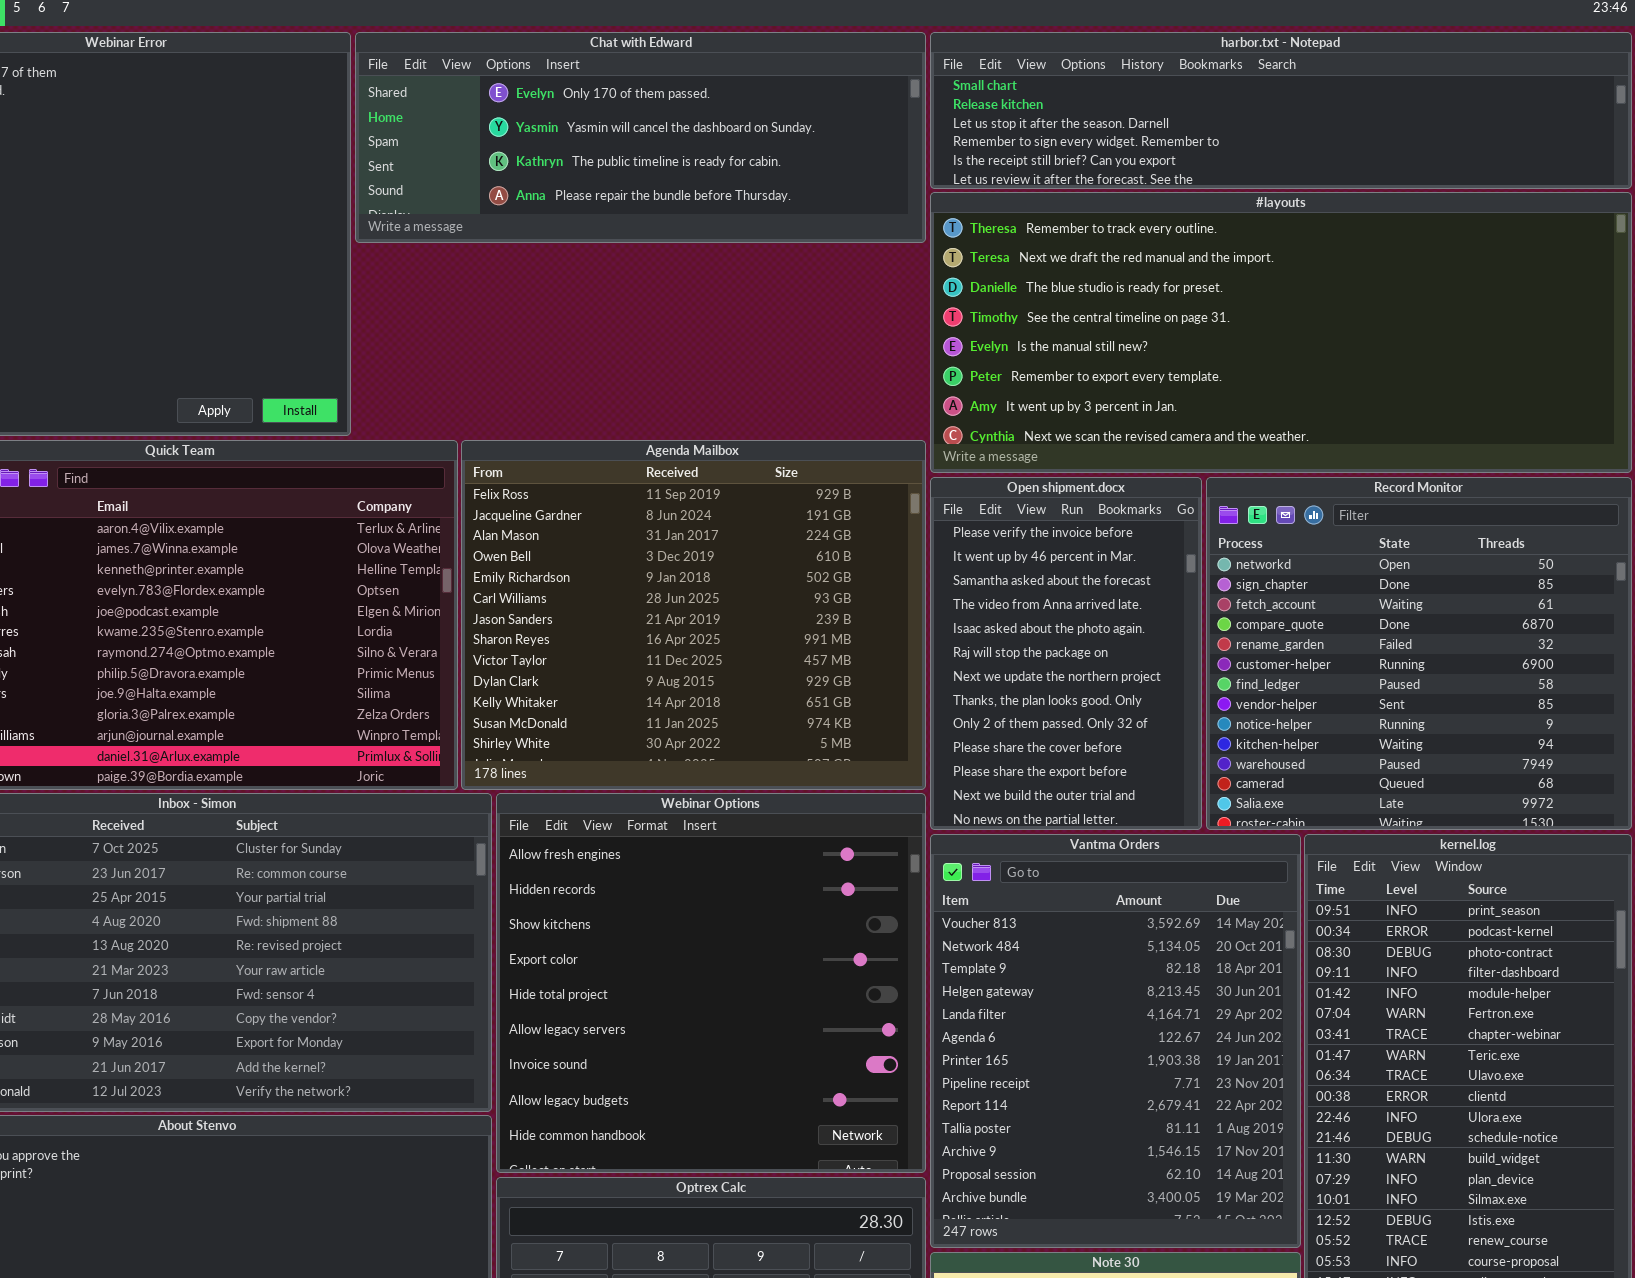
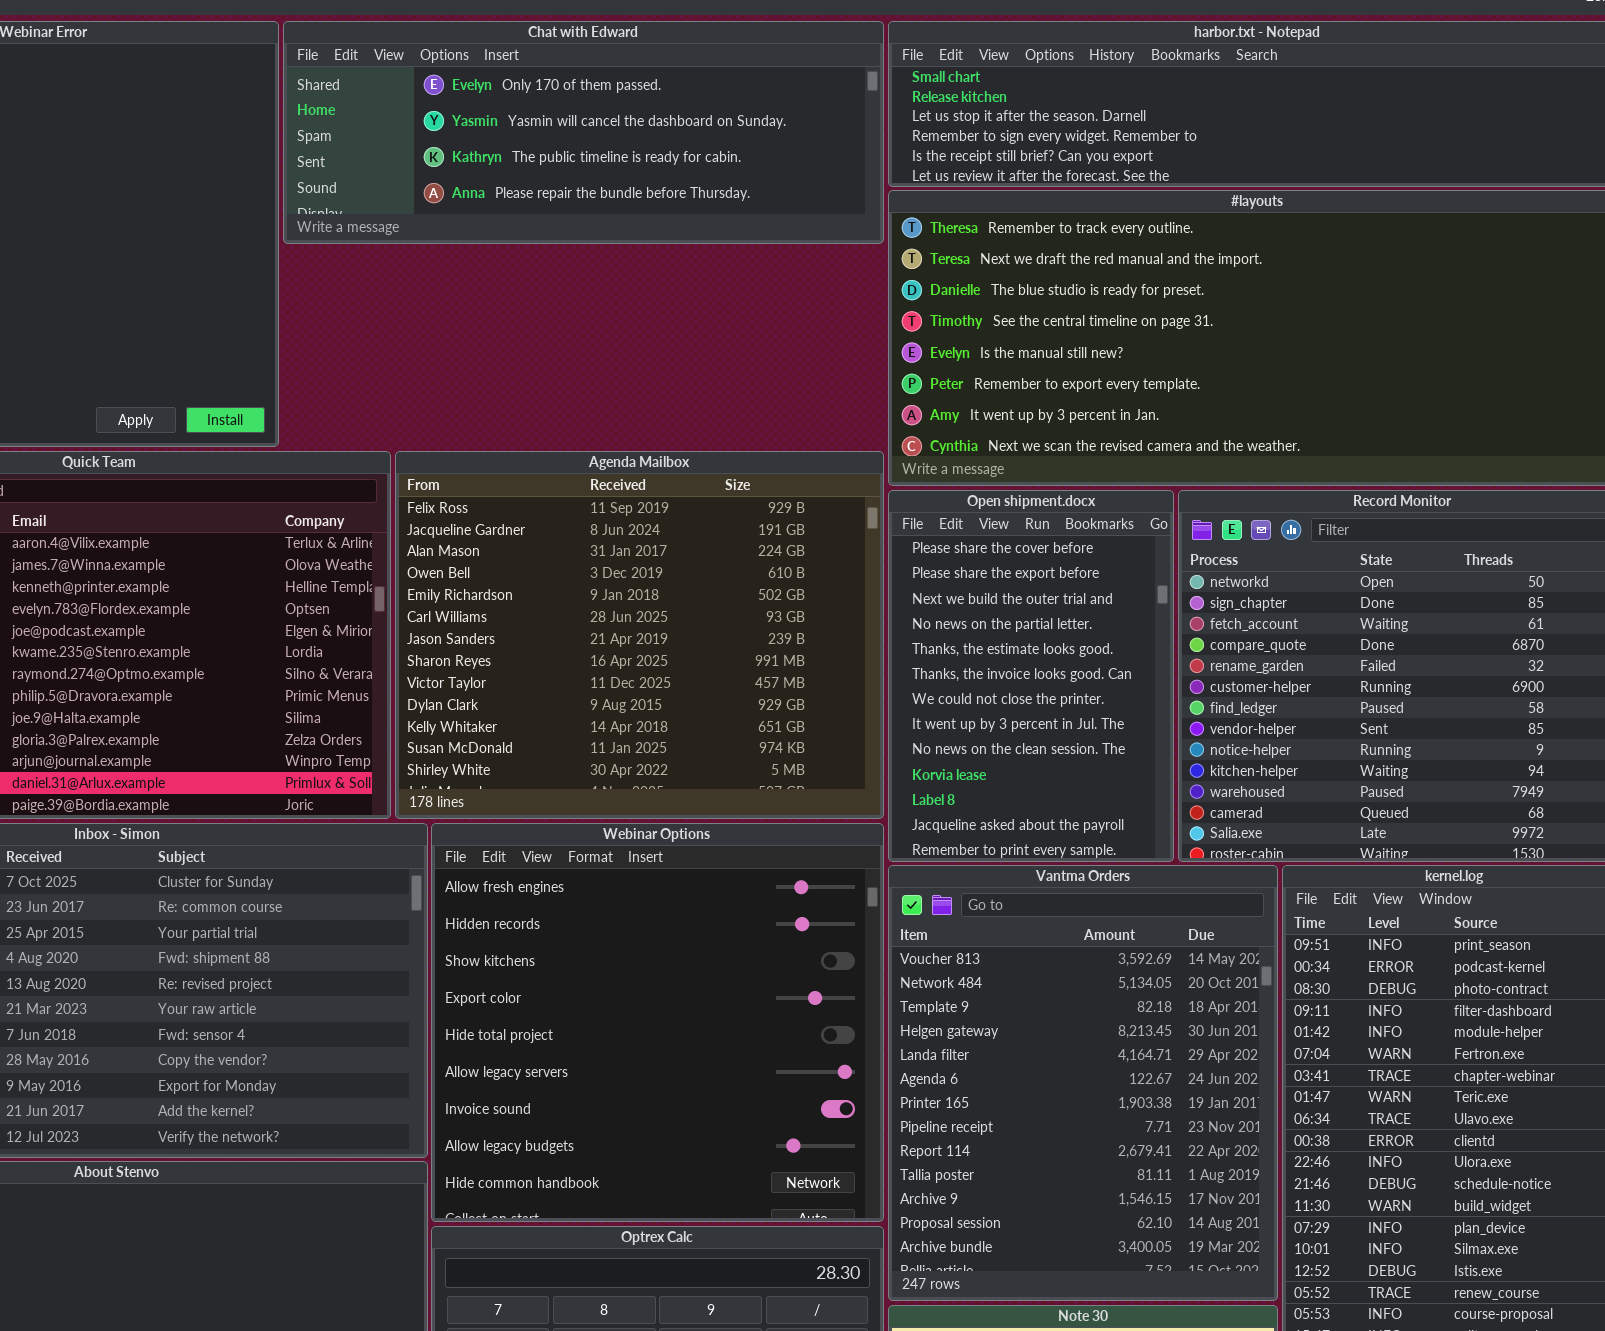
Open shipment.docx: [930,477,1202,830] -> [888,490,1174,862], scrolled down 9 rows

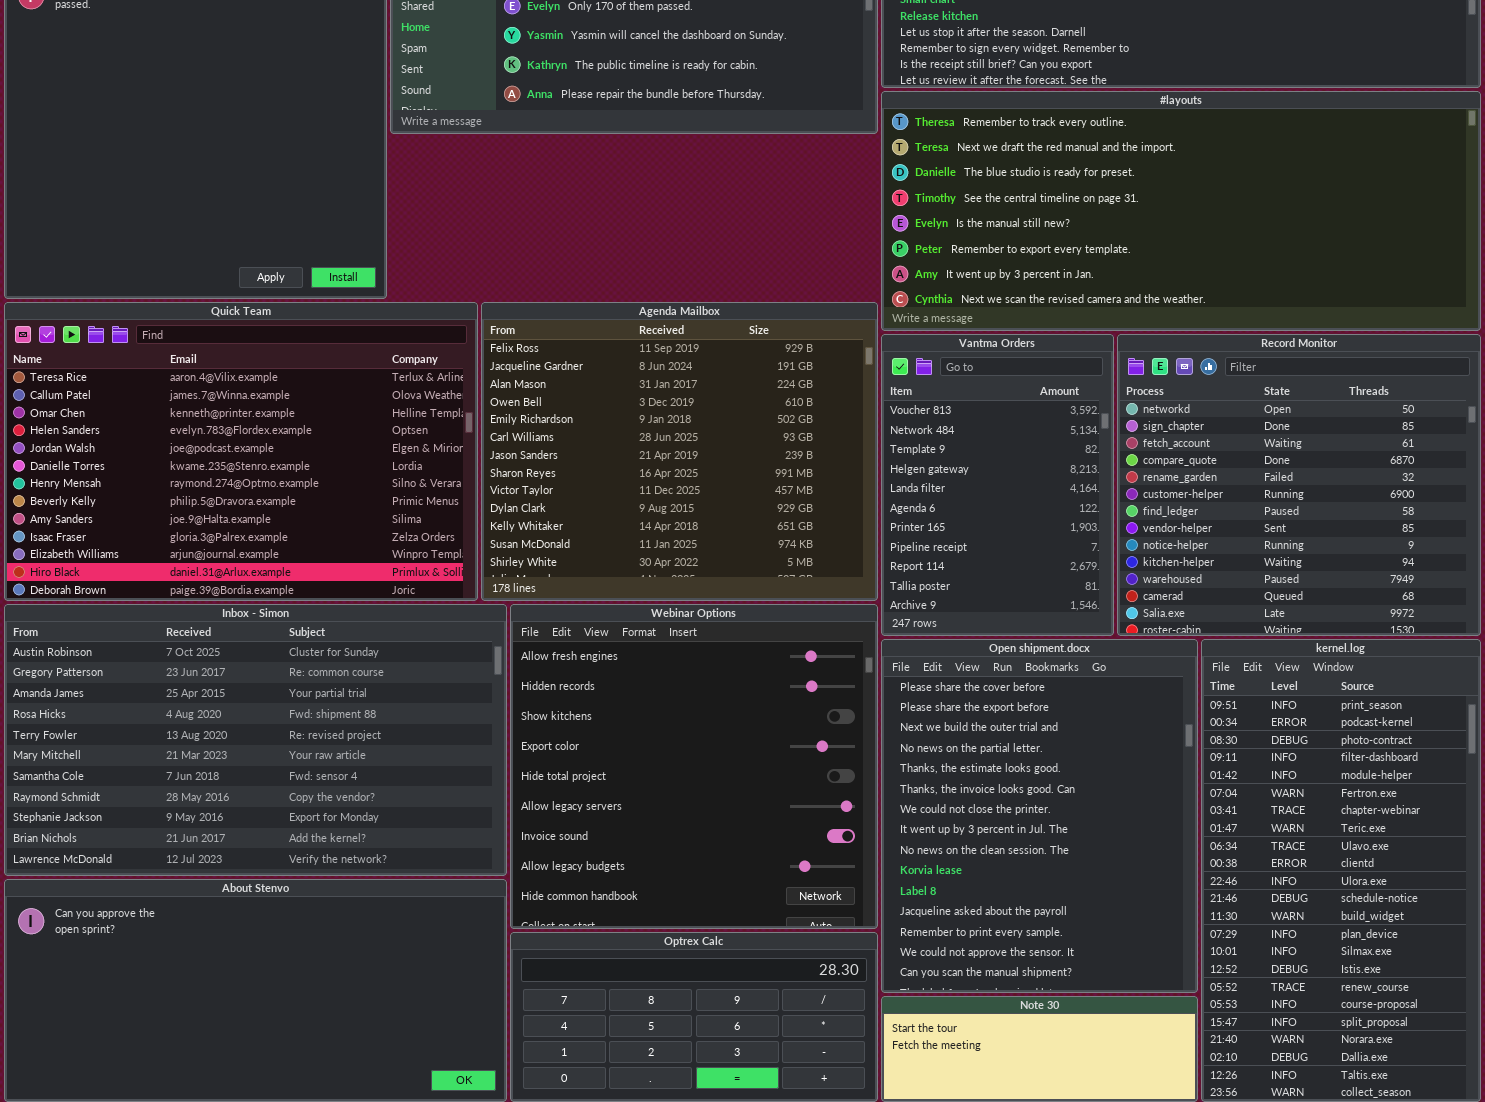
Open shipment.docx: [888,490,1174,862] -> [881,639,1198,993], moved, resized
Vantma Orders: [888,865,1278,1301] -> [881,334,1114,636], moved, resized

